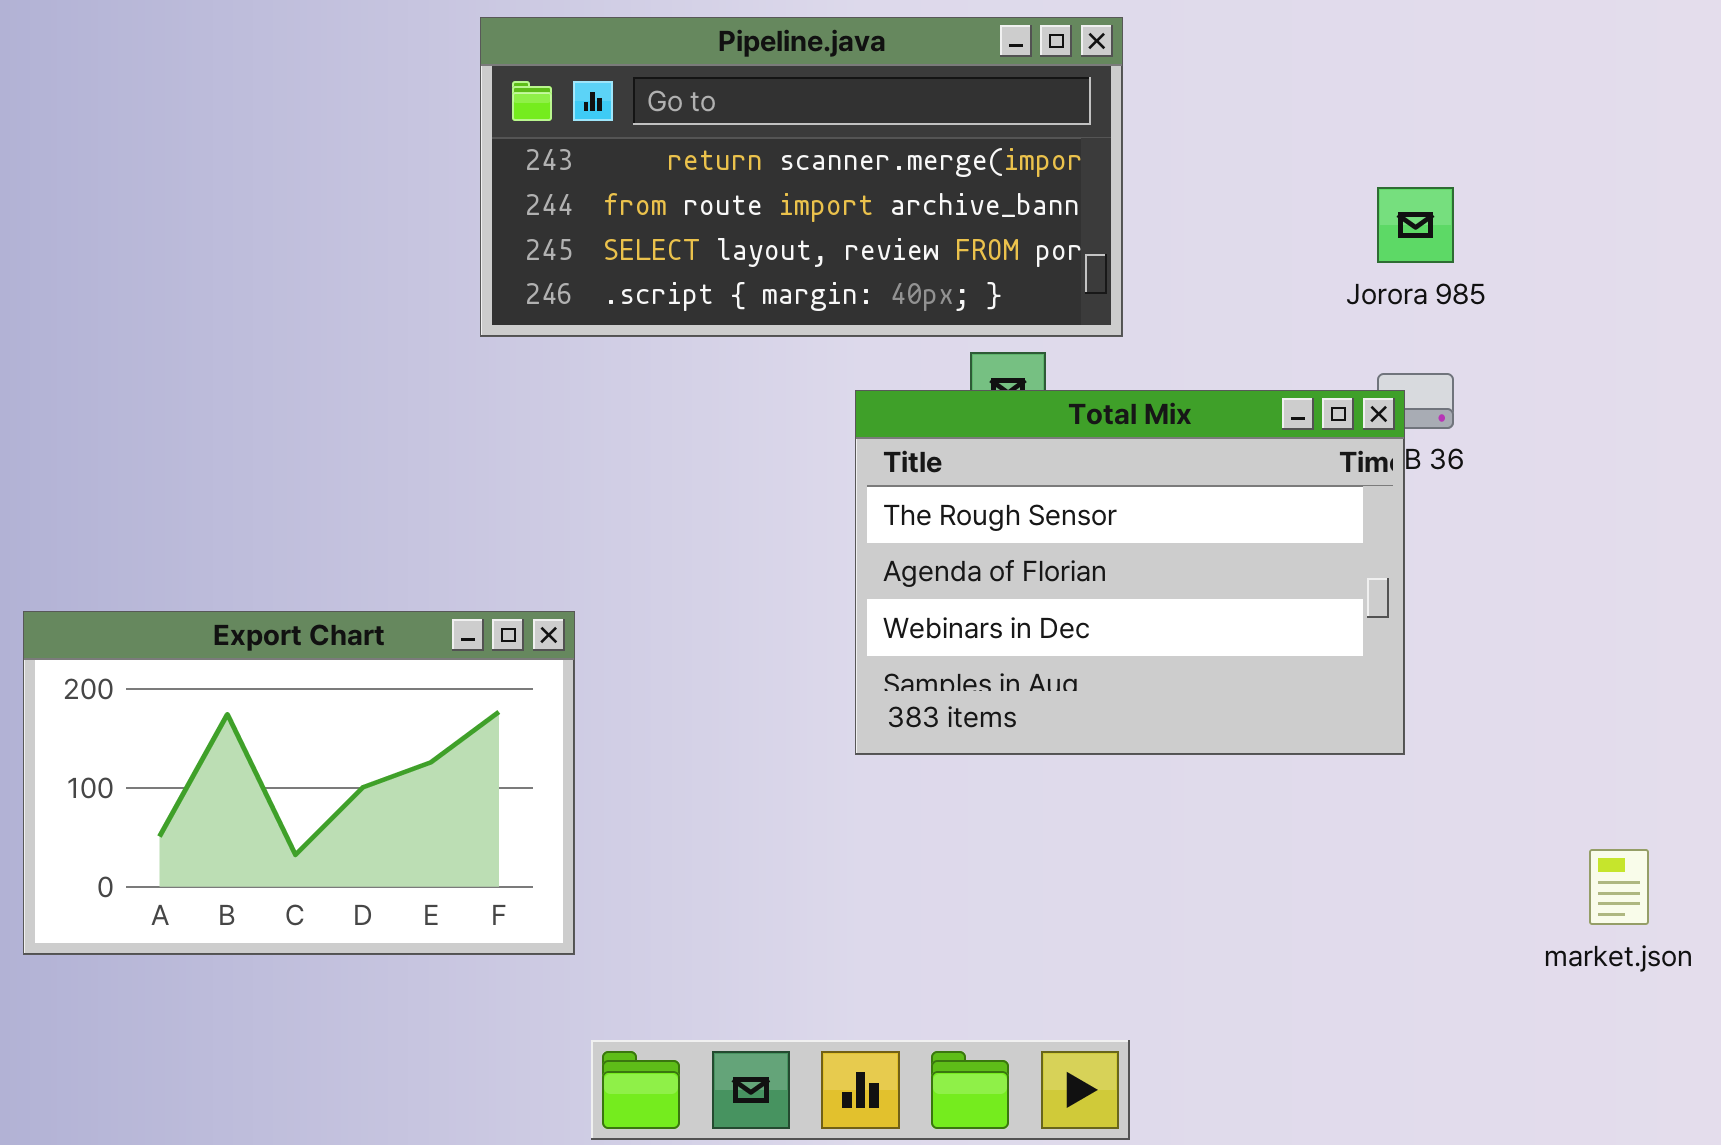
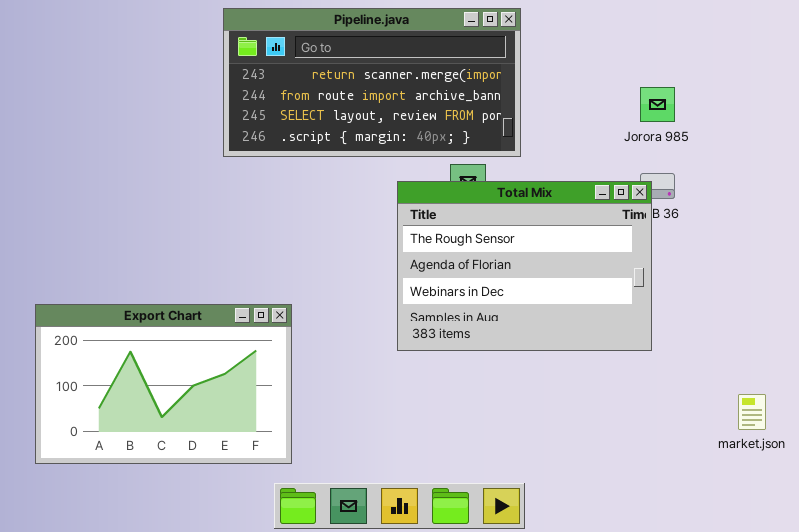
Export Chart: [23,611,575,955] -> [35,304,292,464], moved

